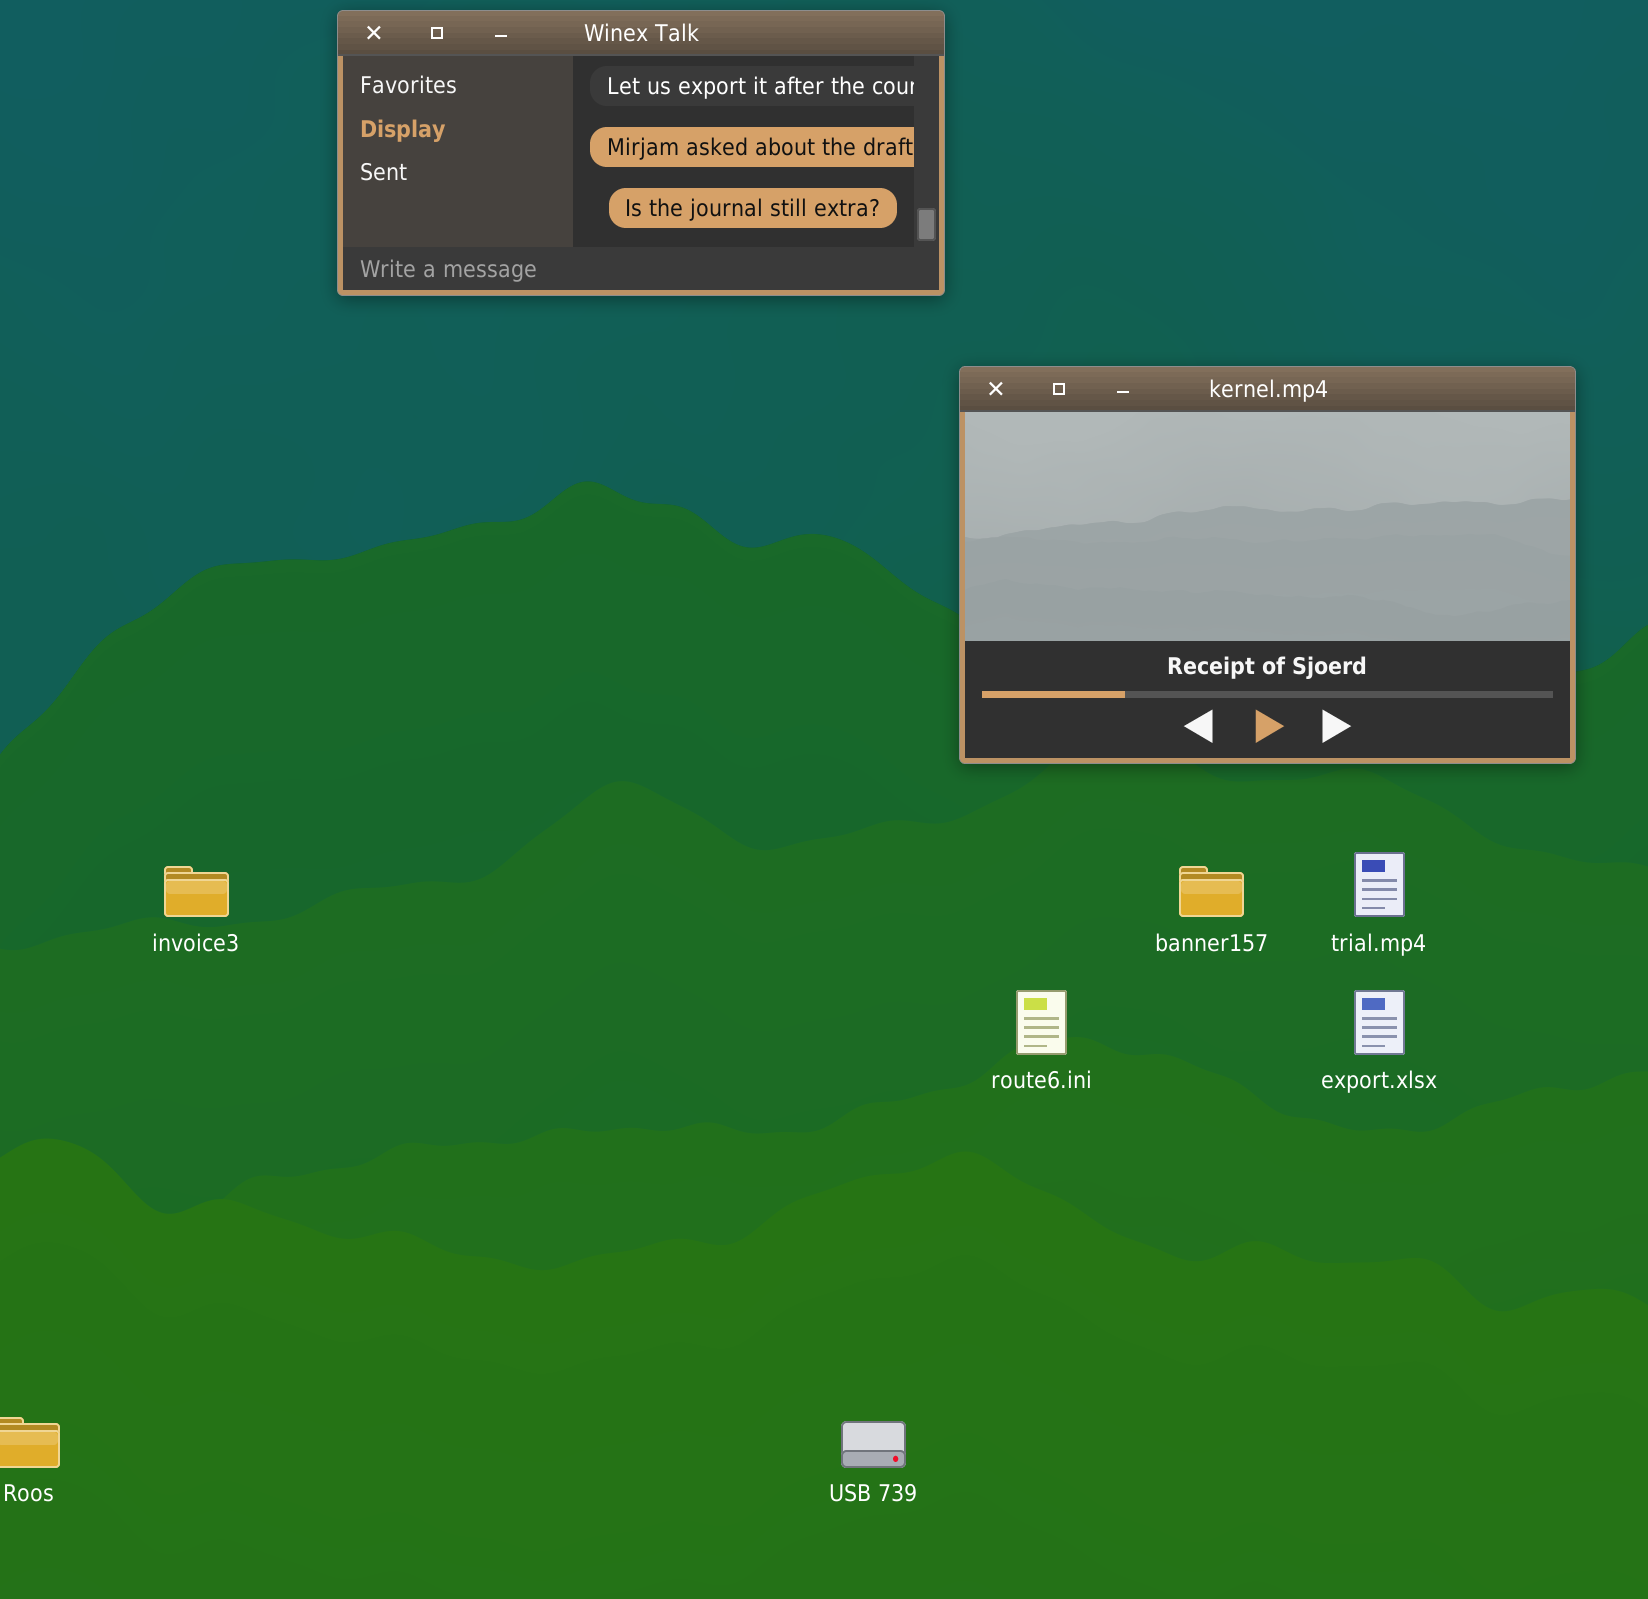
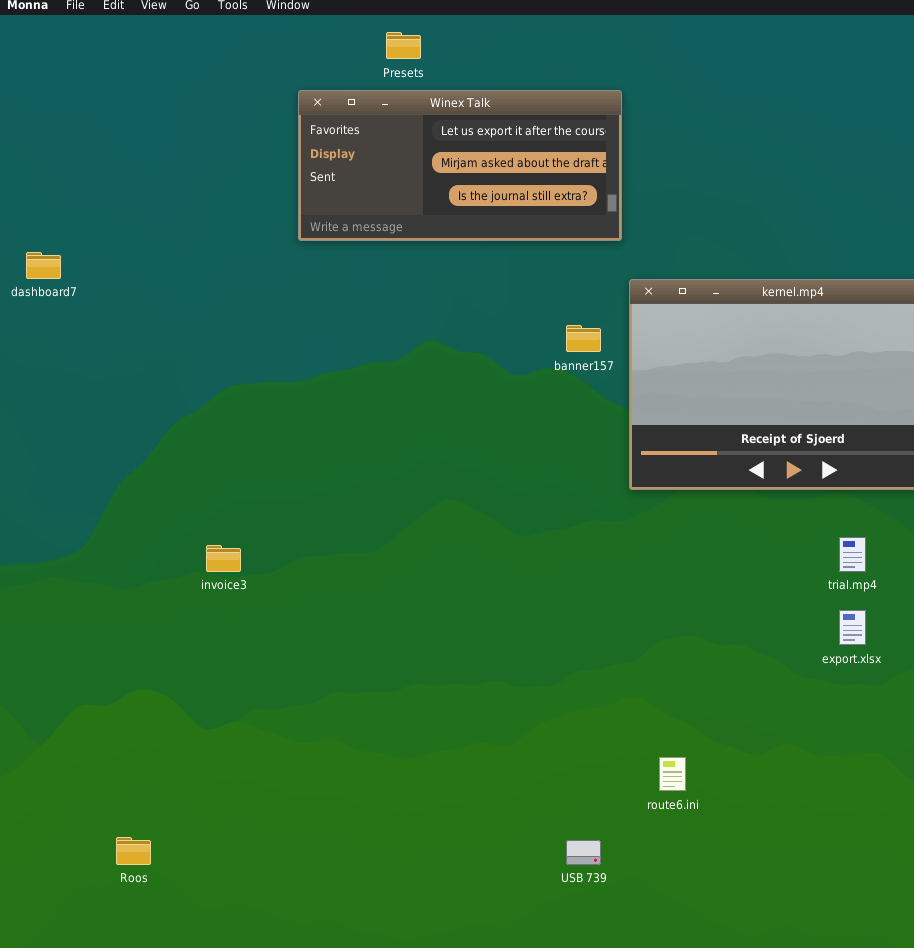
banner157: [1179,866,1244,917] -> [566,325,601,352], moved
route6.ini: [1016,990,1067,1055] -> [659,757,686,791], moved

